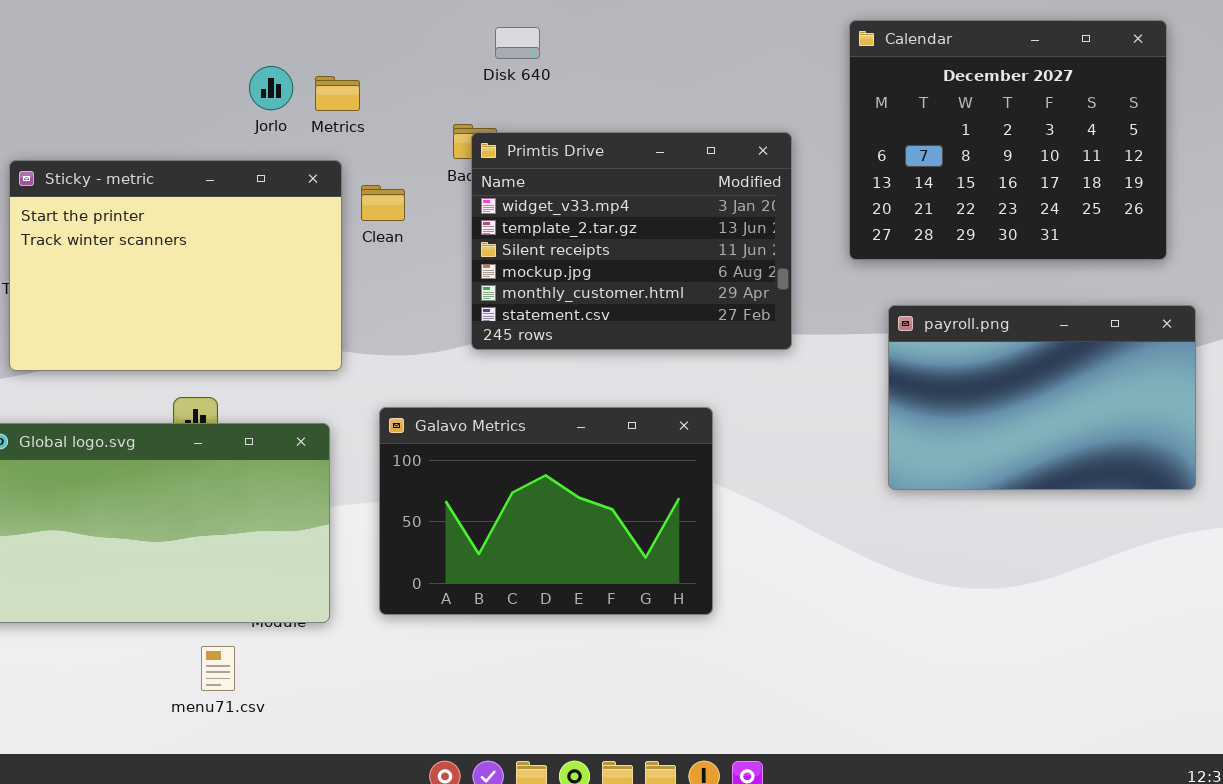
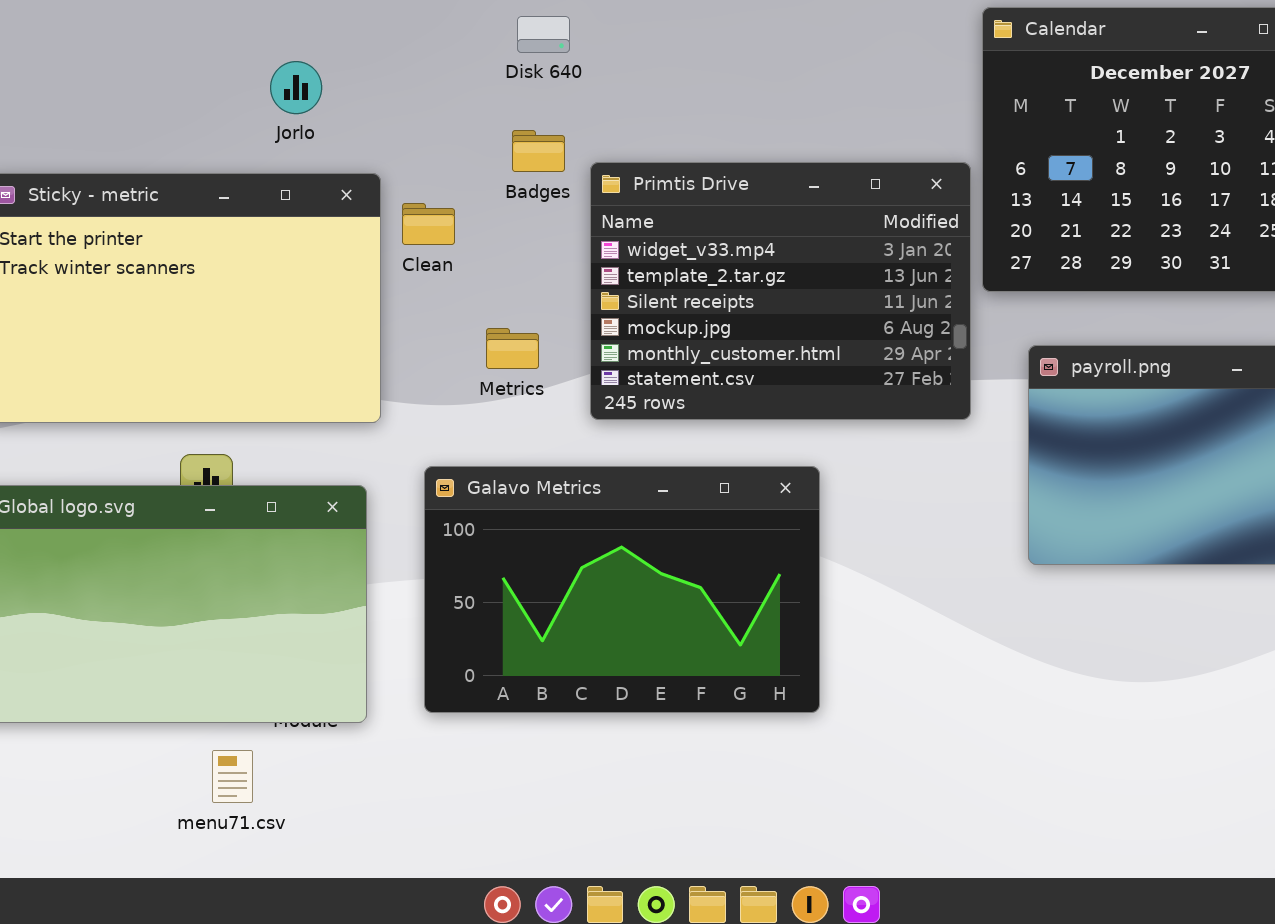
Disk 640: [495,27,540,59] -> [517,16,570,53], moved
Metrics: [315,76,360,111] -> [486,328,539,369], moved
Primtis Drive: [471,132,792,350] -> [590,162,971,420], moved

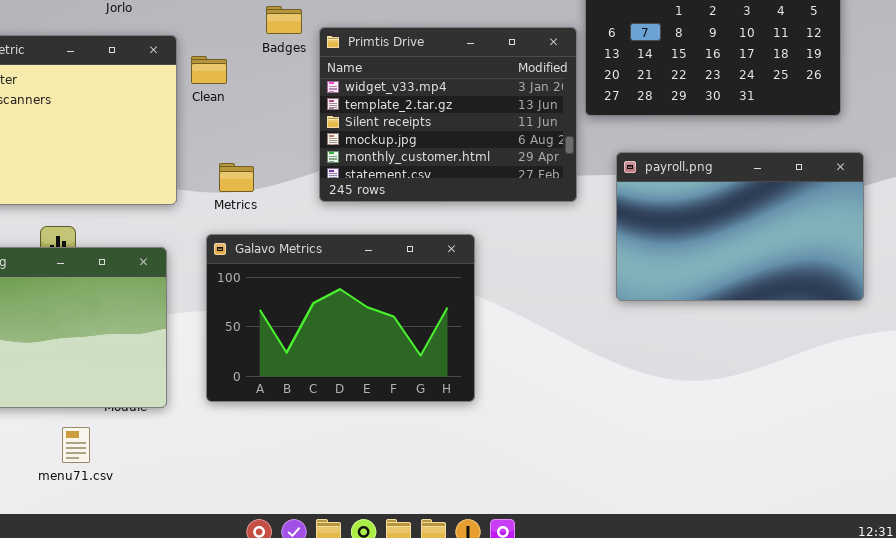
Metrics: [486,328,539,369] -> [219,163,254,192], moved

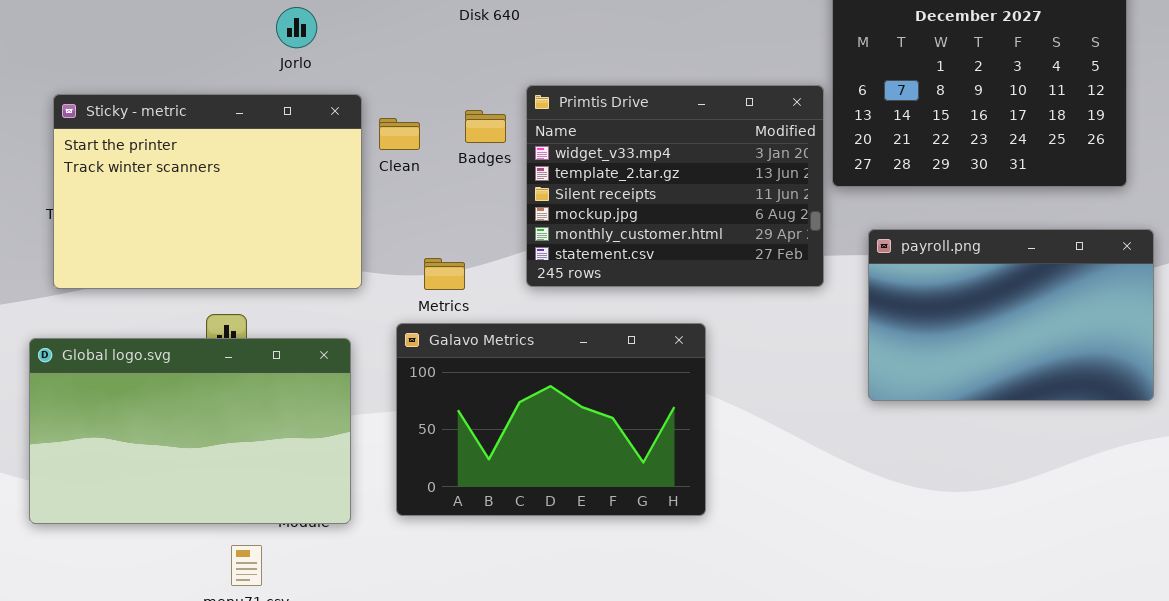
Badges: [266,6,302,34] -> [465,110,506,143], moved
Metrics: [219,163,254,192] -> [424,258,465,290], moved

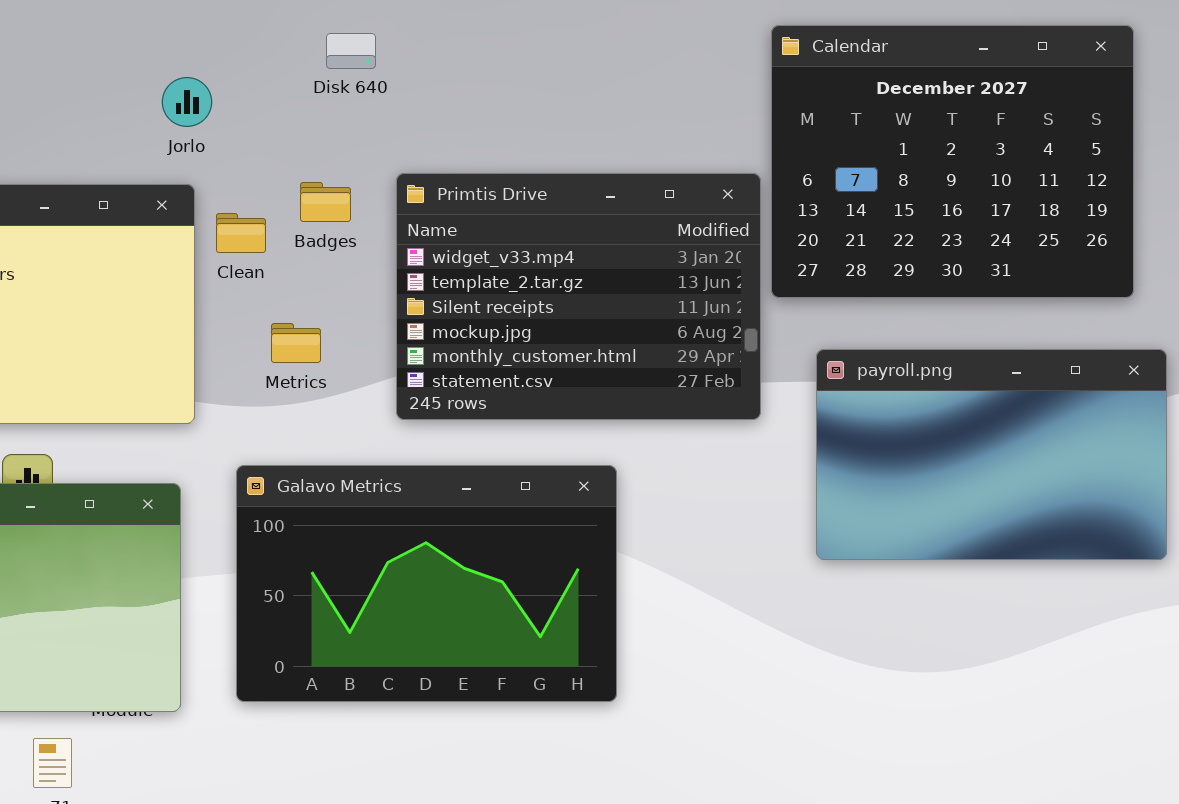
Jorlo: [276,7,317,48] -> [162,77,212,127], moved
Badges: [465,110,506,143] -> [300,182,351,222], moved
Metrics: [424,258,465,290] -> [271,323,321,363], moved

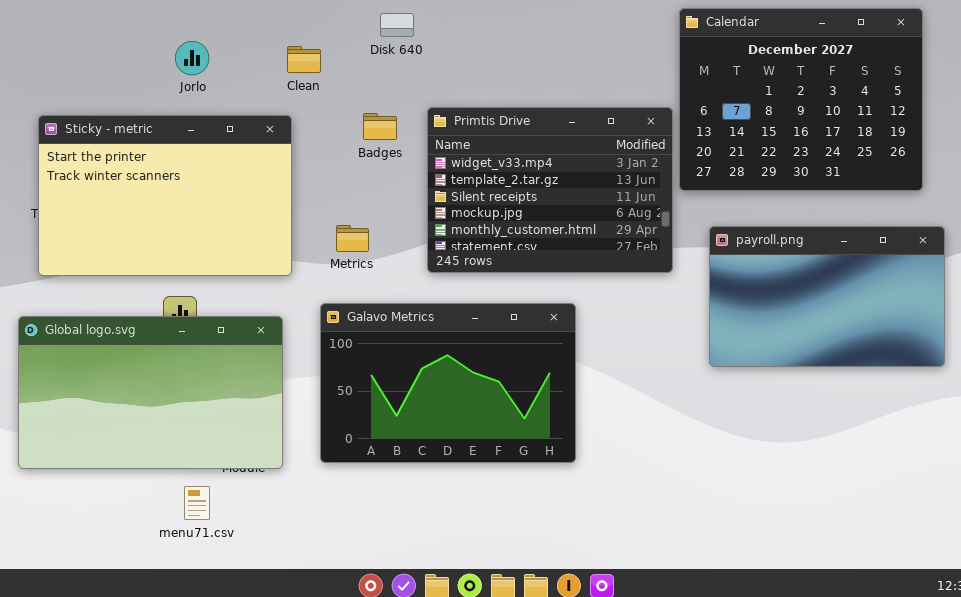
Jorlo: [162,77,212,127] -> [175,41,209,75], moved
Clean: [216,213,266,253] -> [287,46,321,73], moved
Metrics: [271,323,321,363] -> [336,225,369,252], moved

